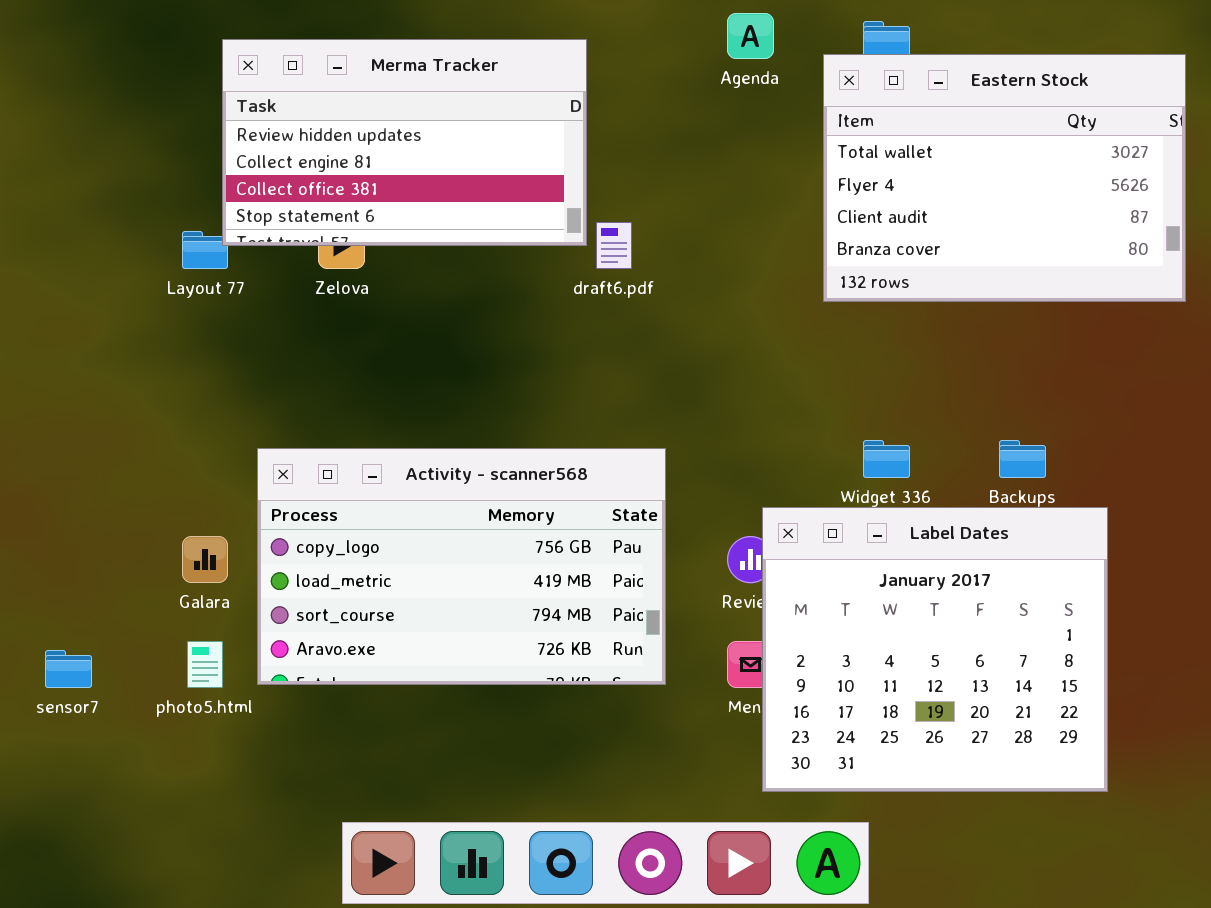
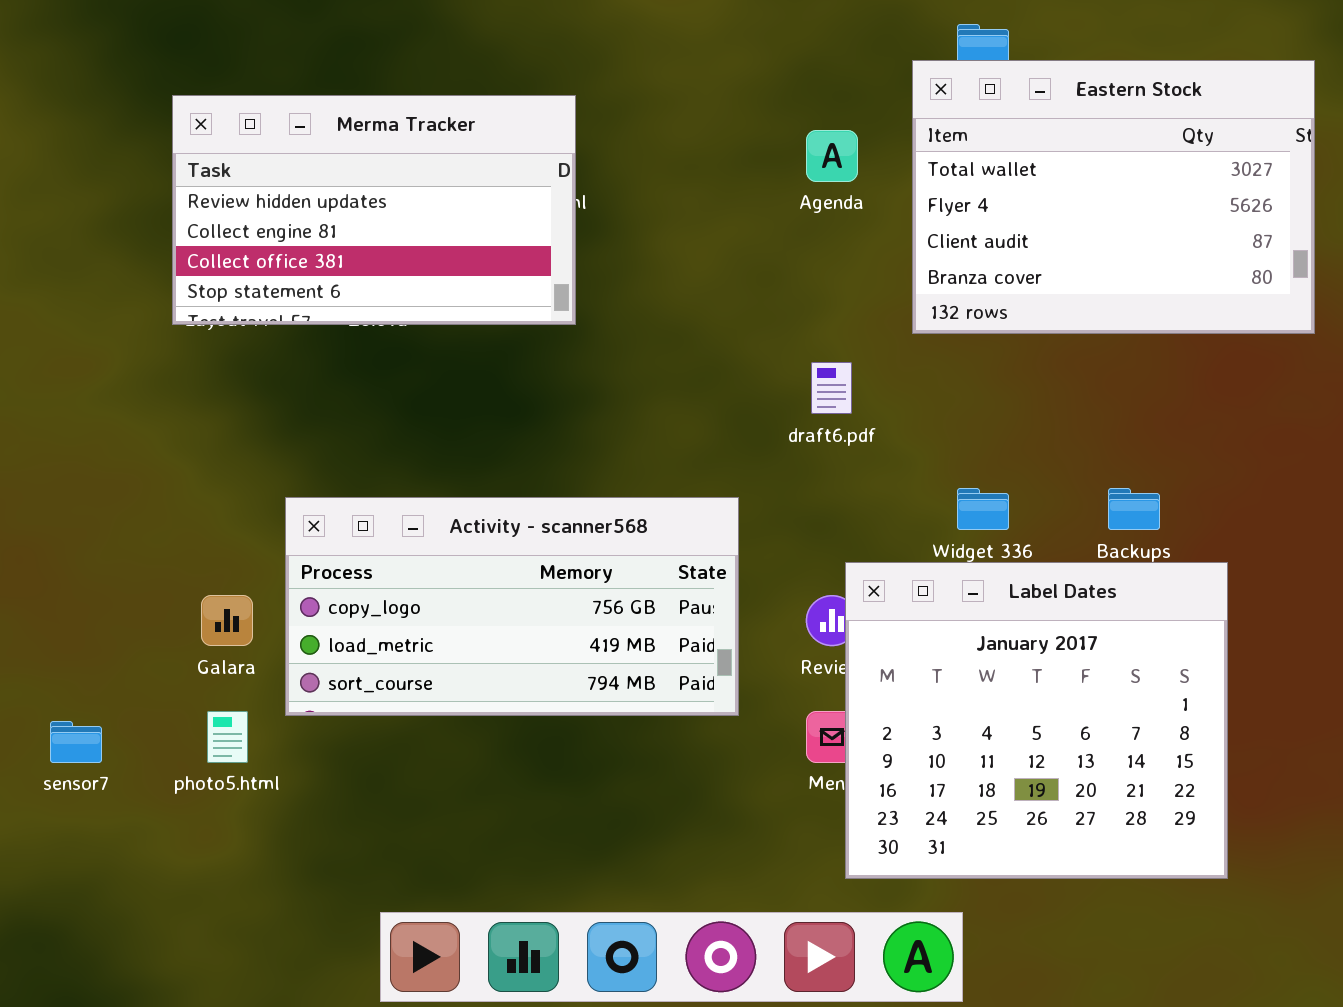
Agenda: [727,13,774,59] -> [806,130,858,182], moved
Merma Tracker: [222,39,587,246] -> [172,95,576,325], moved
draft6.pdf: [596,222,632,269] -> [811,362,852,414], moved
Activity - scanner568: [257,448,666,685] -> [285,497,739,716], resized

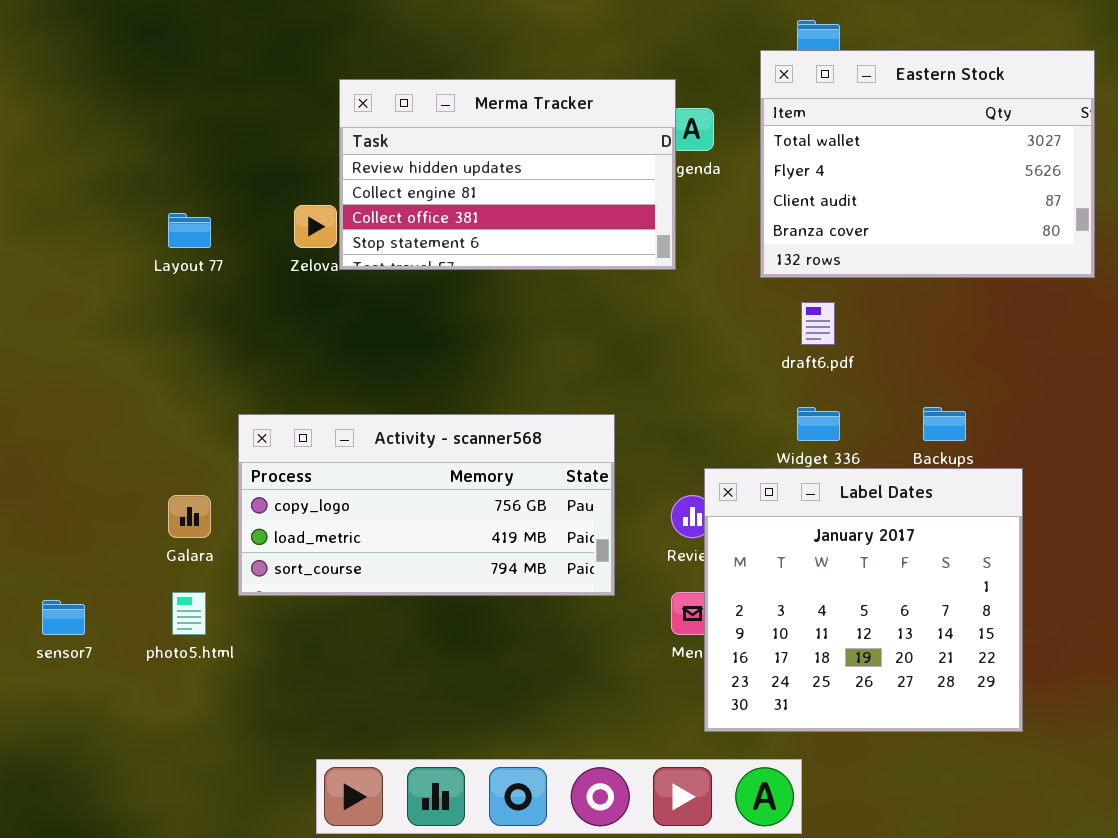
Merma Tracker: [172,95,576,325] -> [339,79,676,270], moved
draft6.pdf: [811,362,852,414] -> [801,302,835,345], moved

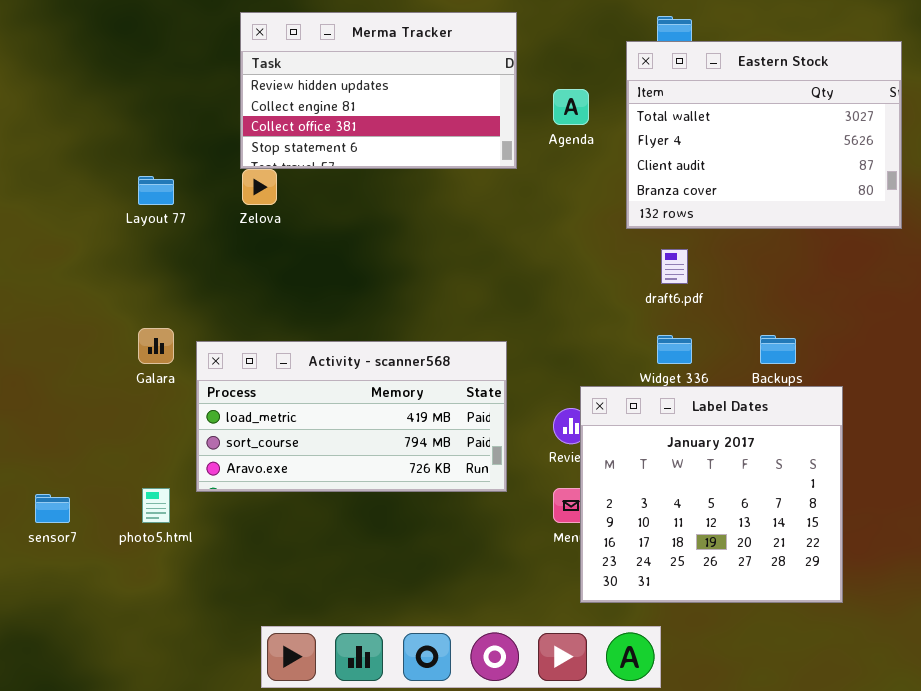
Merma Tracker: [339,79,676,270] -> [240,12,517,169], moved
Activity - scanner568: [238,414,615,596] -> [196,341,507,492], scrolled down 1 row
Galara: [168,495,211,538] -> [138,328,174,364], moved

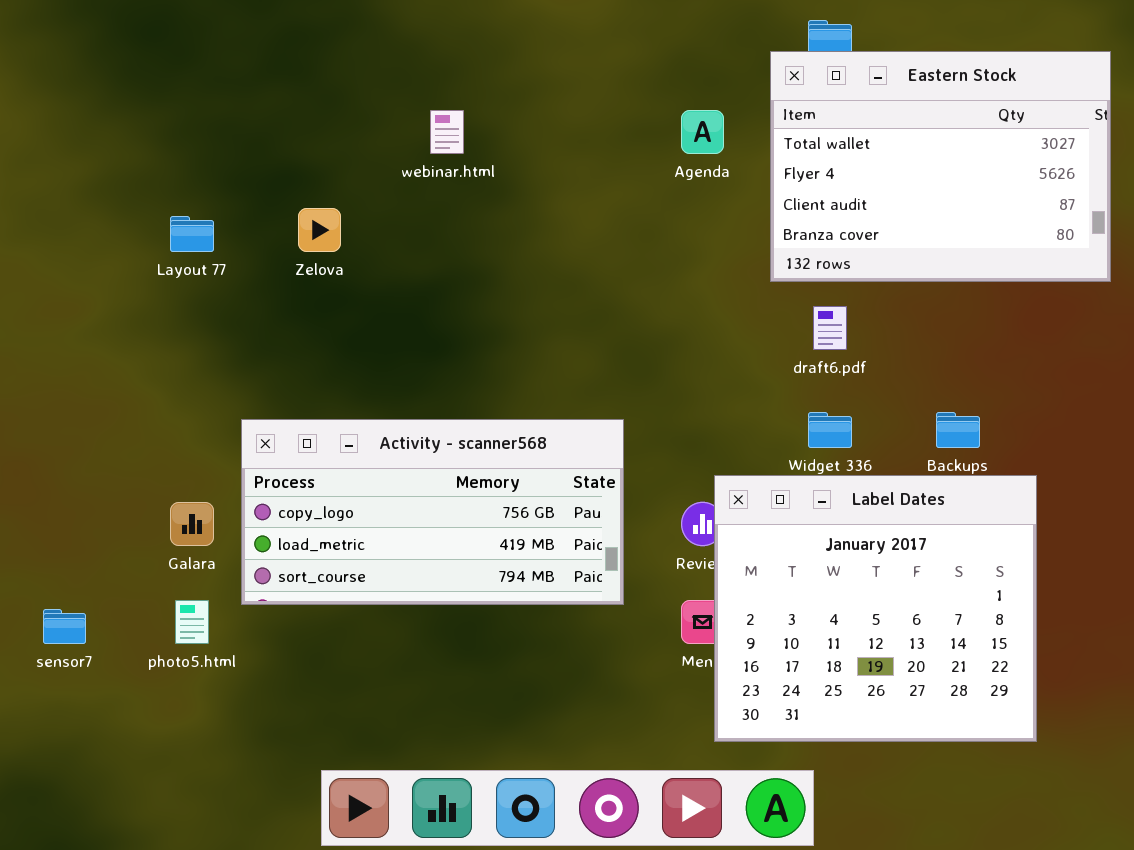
Merma Tracker: [240,12,517,169] -> none, closed
Galara: [138,328,174,364] -> [170,502,214,546], moved
Activity - scanner568: [196,341,507,492] -> [241,419,624,605], scrolled up 1 row

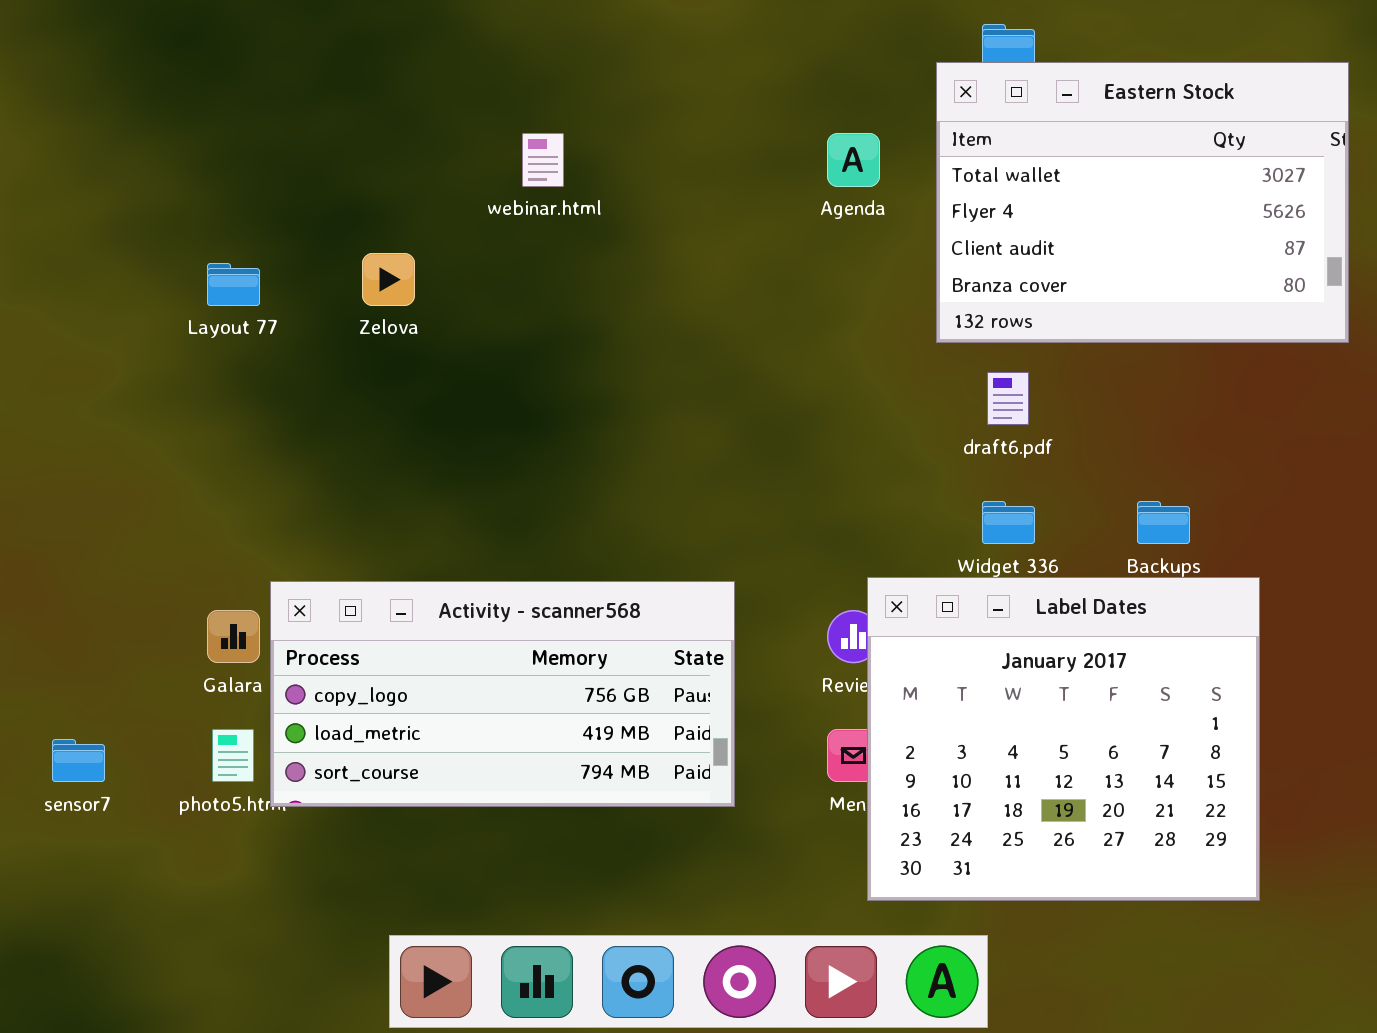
Activity - scanner568: [241,419,624,605] -> [270,581,735,807], moved

